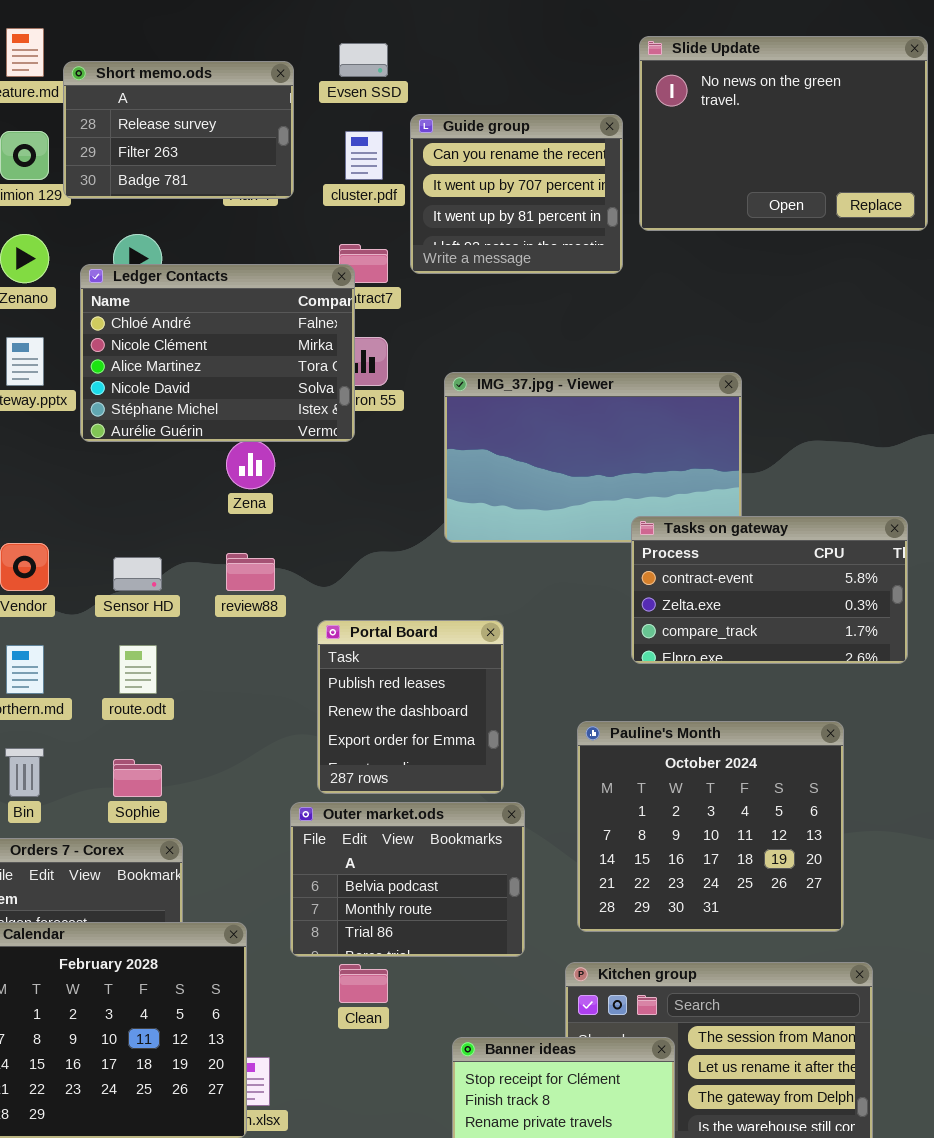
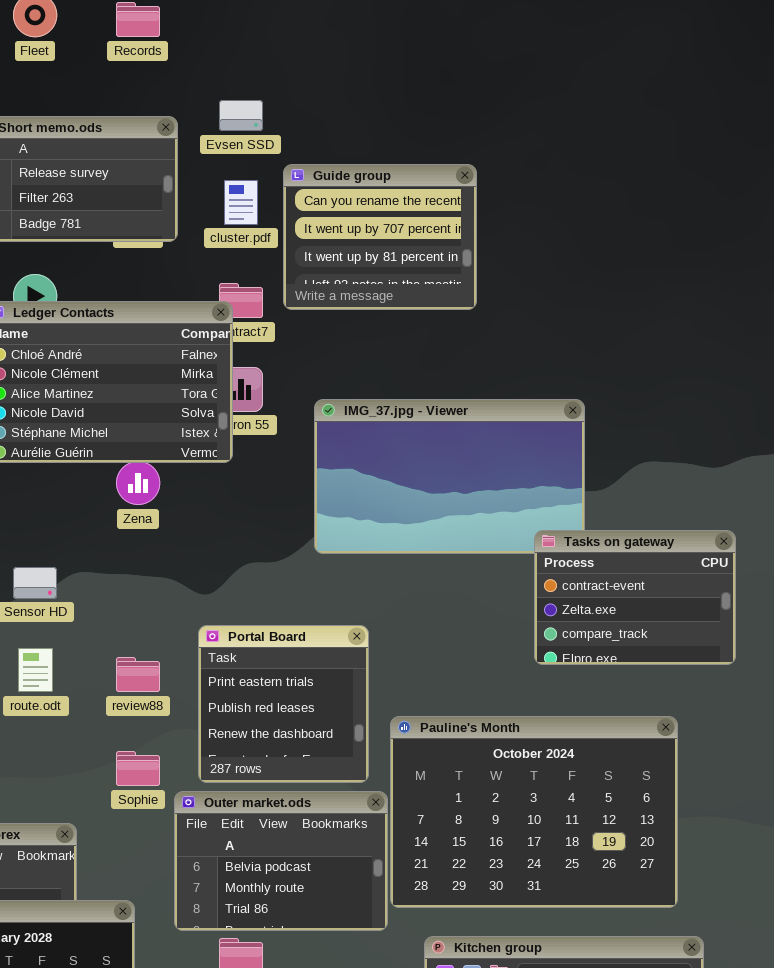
Slide Update: [639,36,928,231] -> none, closed
Tasks on gateway: [631,516,908,664] -> [534,530,736,665], resized
review88: [226,553,275,591] -> [116,657,160,692], moved
Portal Board: [317,620,504,794] -> [198,625,369,783], scrolled up 1 row
Pauline's Month: [577,721,844,932] -> [390,716,678,908], resized
Sophie: [113,759,162,797] -> [116,751,160,786], moved

